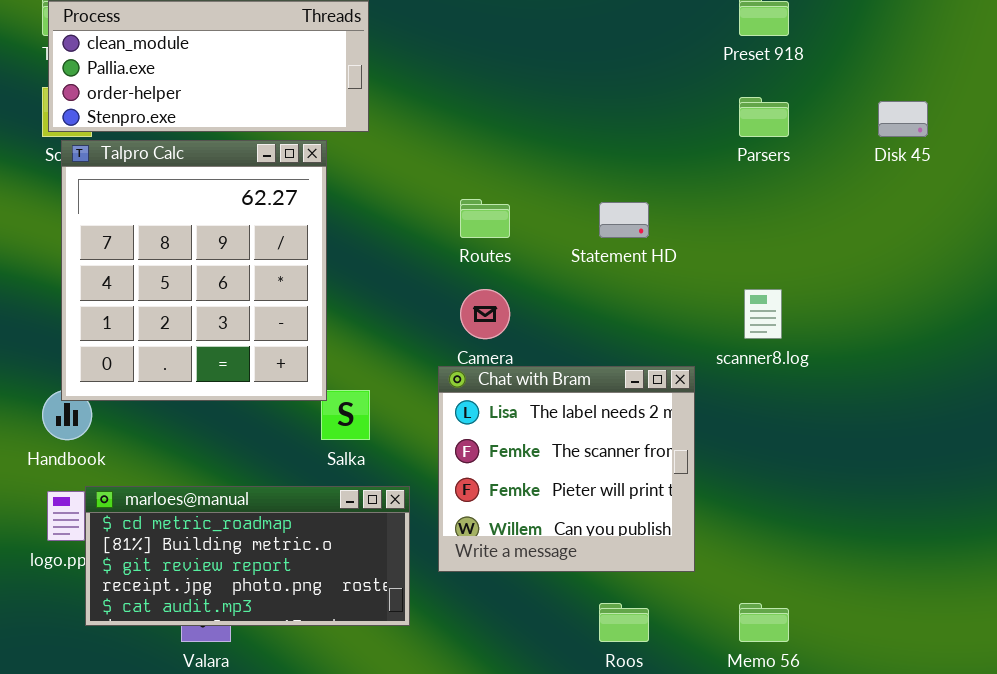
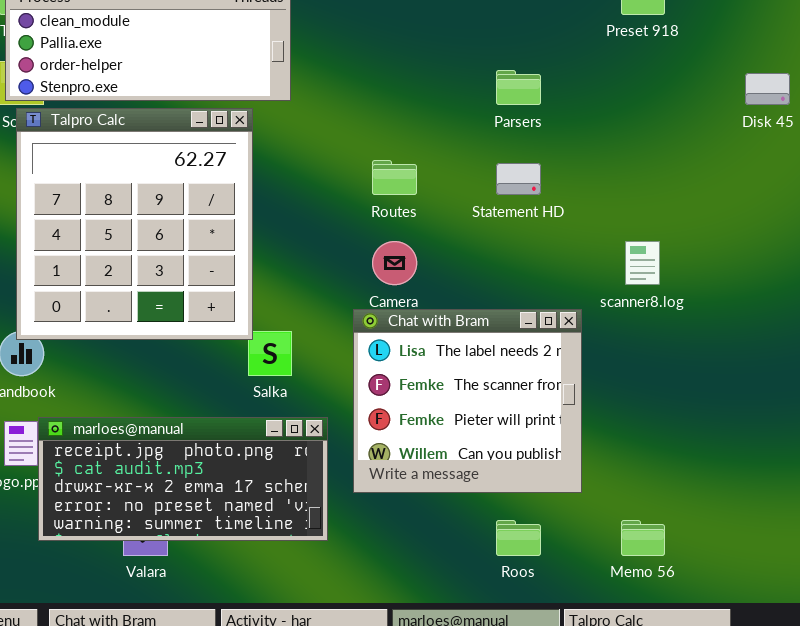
Parsers: [739,97,789,137] -> [496,70,541,105], moved
marloes@manual: [85,486,410,626] -> [38,417,328,541], scrolled down 3 rows

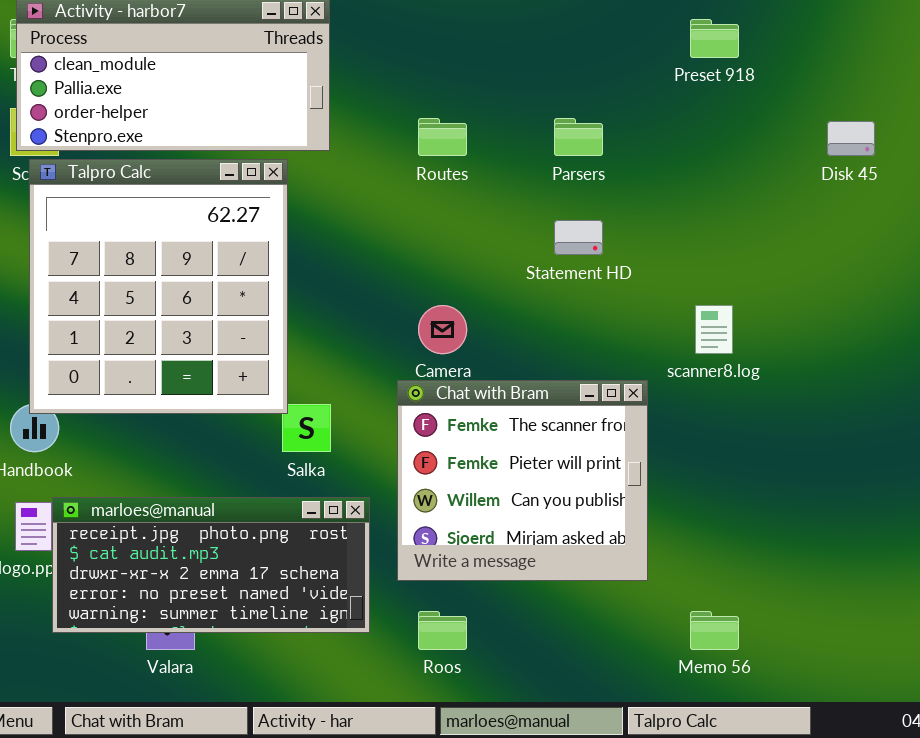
Routes: [372,160,417,195] -> [418,118,467,156], moved
Chat with Bram: [353,309,582,493] -> [397,380,648,581], scrolled down 1 row
Roos: [496,520,541,556] -> [418,611,467,650], moved

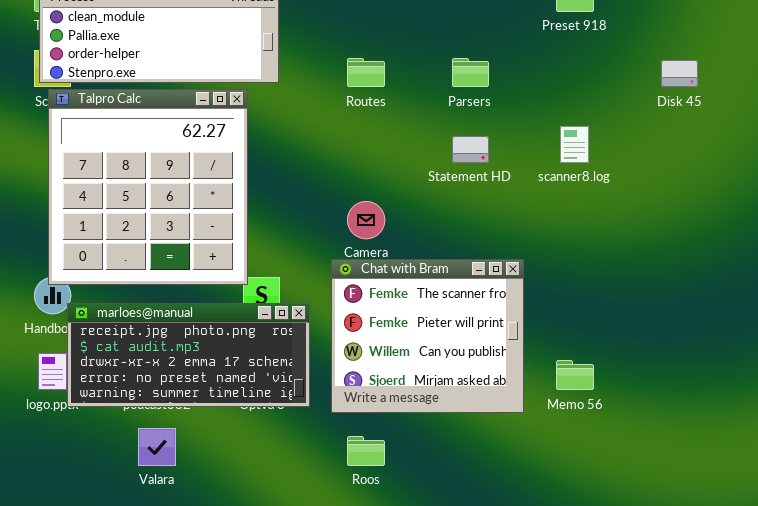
scanner8.log: [695,305,733,354] -> [560,126,589,163], moved
marloes@manual: [52,497,370,633] -> [67,303,310,407], moved
Memo 56: [690,611,739,650] -> [556,360,594,390], moved

